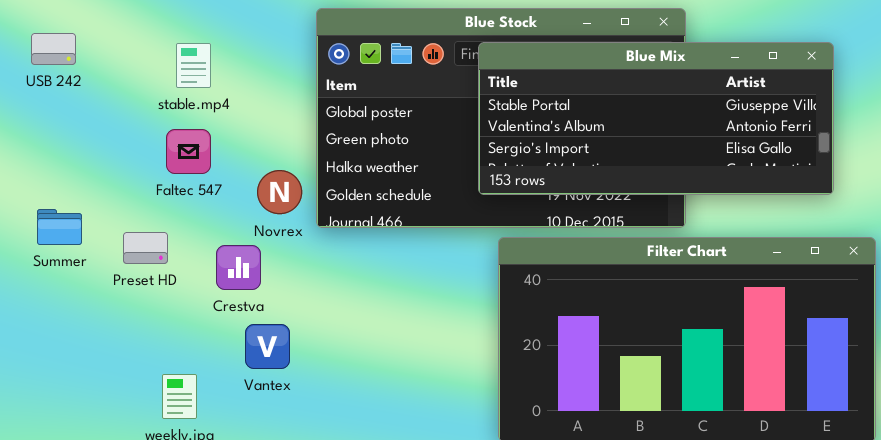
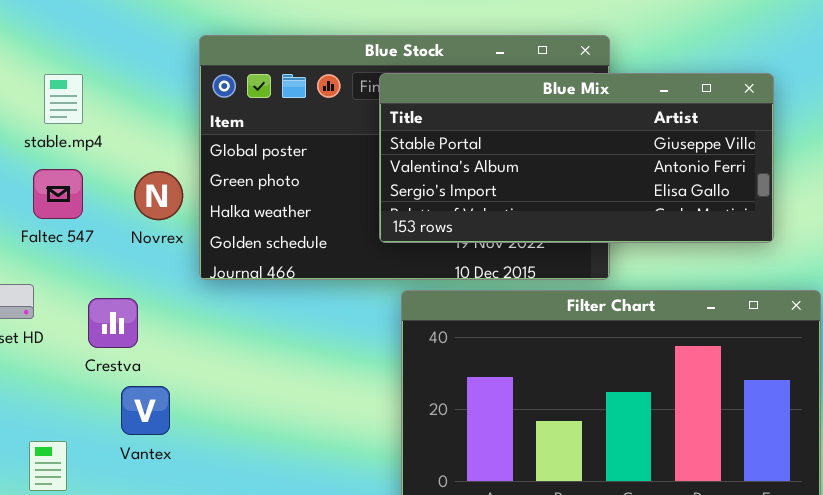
Novrex: [257,170,302,214] -> [134,171,183,220], moved

